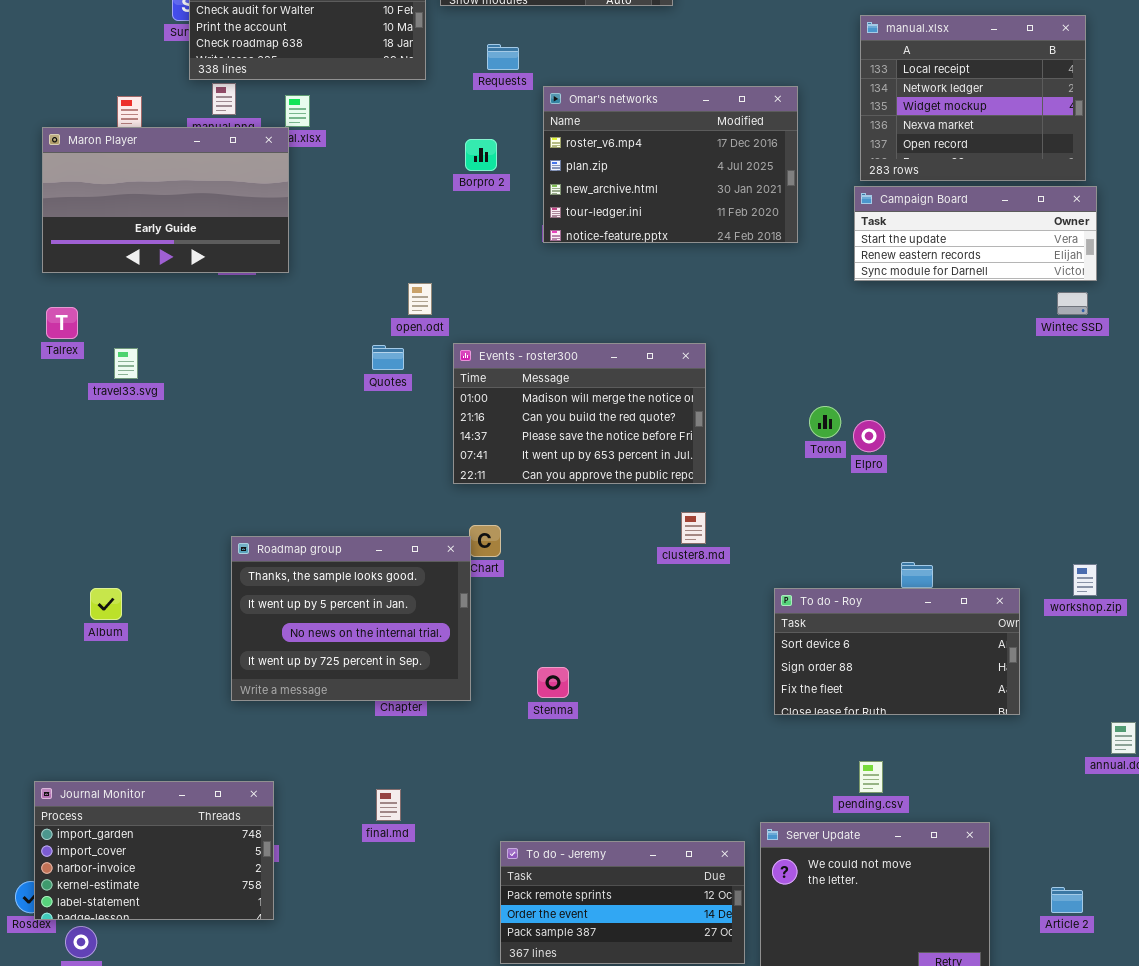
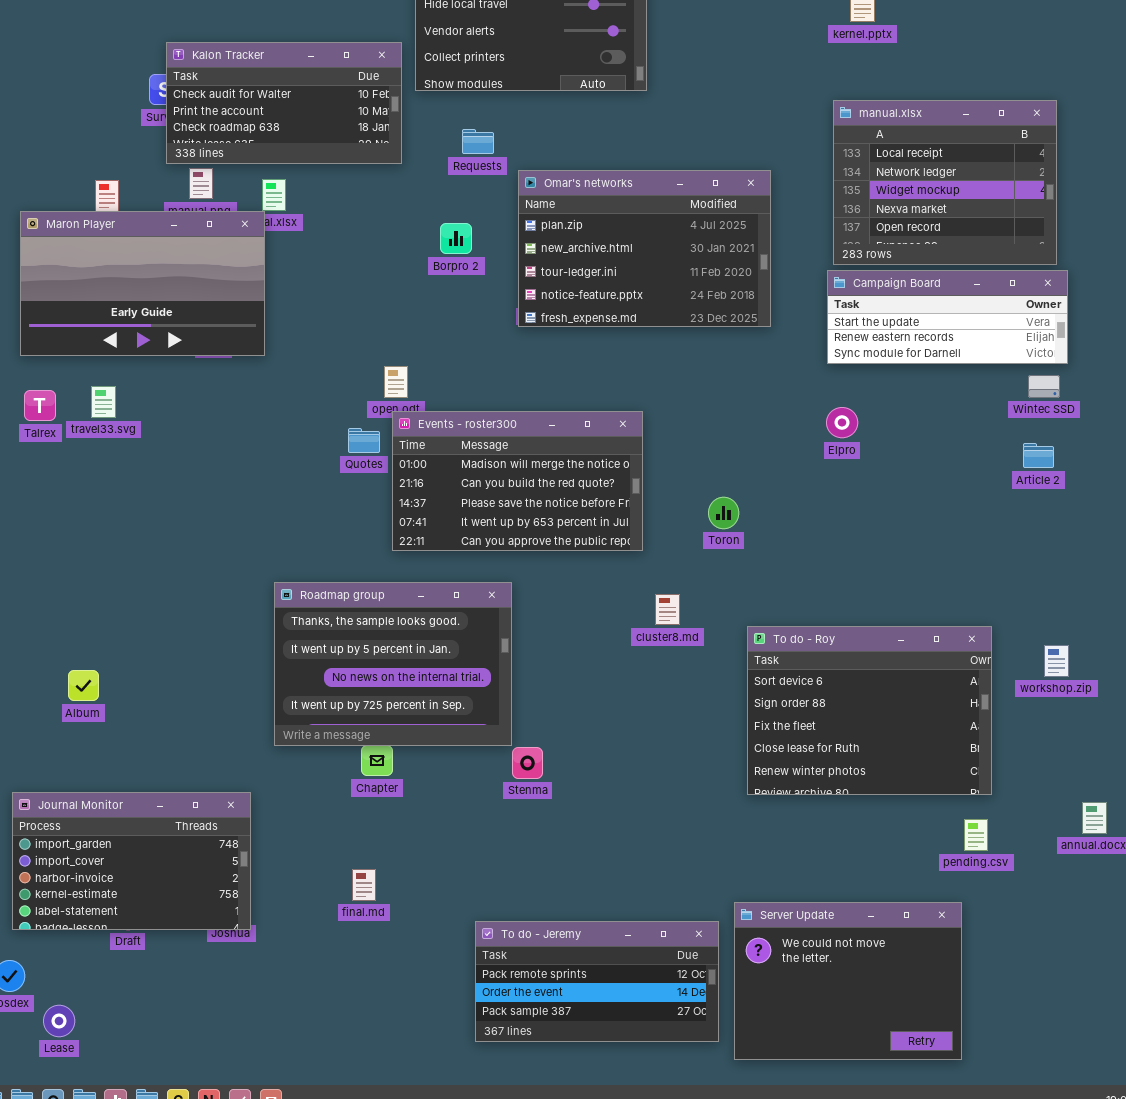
Omar's networks: [543,86,798,243] -> [518,170,771,327], scrolled down 1 row
Events - roster300: [453,343,706,484] -> [392,411,643,551], moved
travel33.svg: [114,348,138,379] -> [91,386,116,418], moved
Toron: [809,406,841,438] -> [708,497,739,529], moved
Elpro: [853,420,885,452] -> [826,407,858,438], moved
Roadmap group: [231,536,471,701] -> [274,582,512,746], moved
To do - Roy: [774,588,1020,715] -> [747,626,992,795], resized
pending.csv: [859,761,883,793] -> [964,819,988,851], moved
Journal Monitor: [34,781,274,920] -> [12,792,251,930], moved
Article 2: [1051,887,1083,913] -> [1023,443,1054,468], moved

